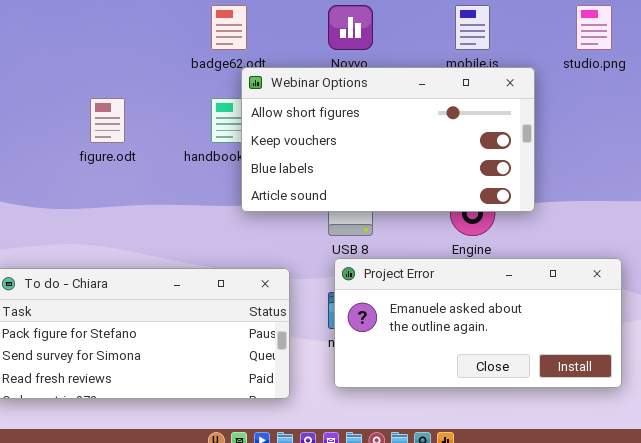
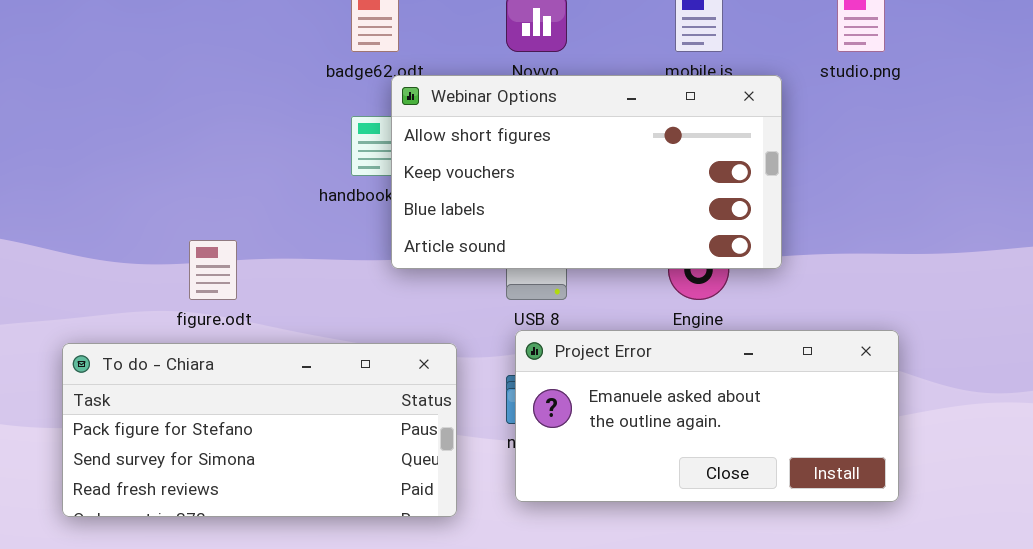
figure.odt: [90,98,125,143] -> [189,240,237,300], moved

